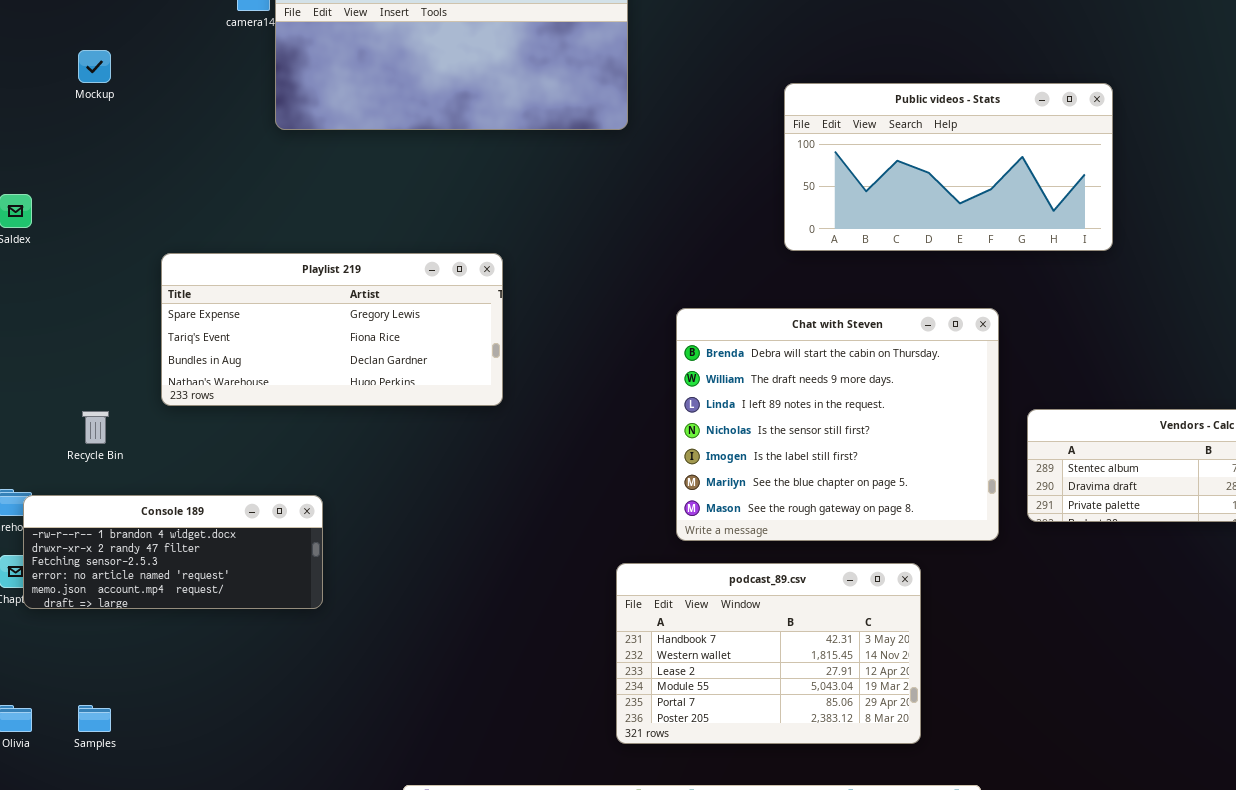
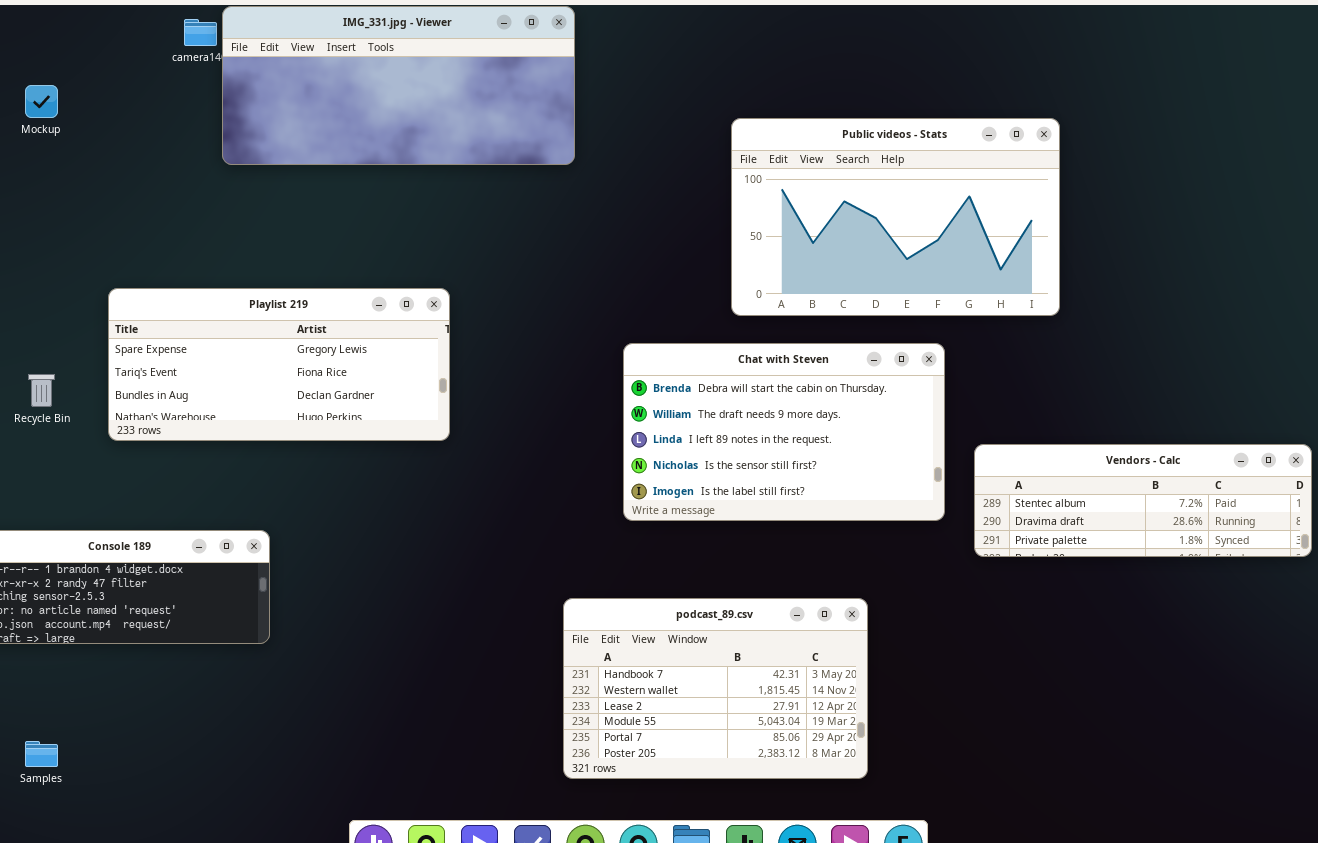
Public videos - Stats: [784,83,1113,251] -> [731,118,1060,316], resized
Chat with Steven: [676,308,999,541] -> [623,343,945,521], resized
Recycle Bin: [82,411,109,444] -> [28,374,55,407], moved

